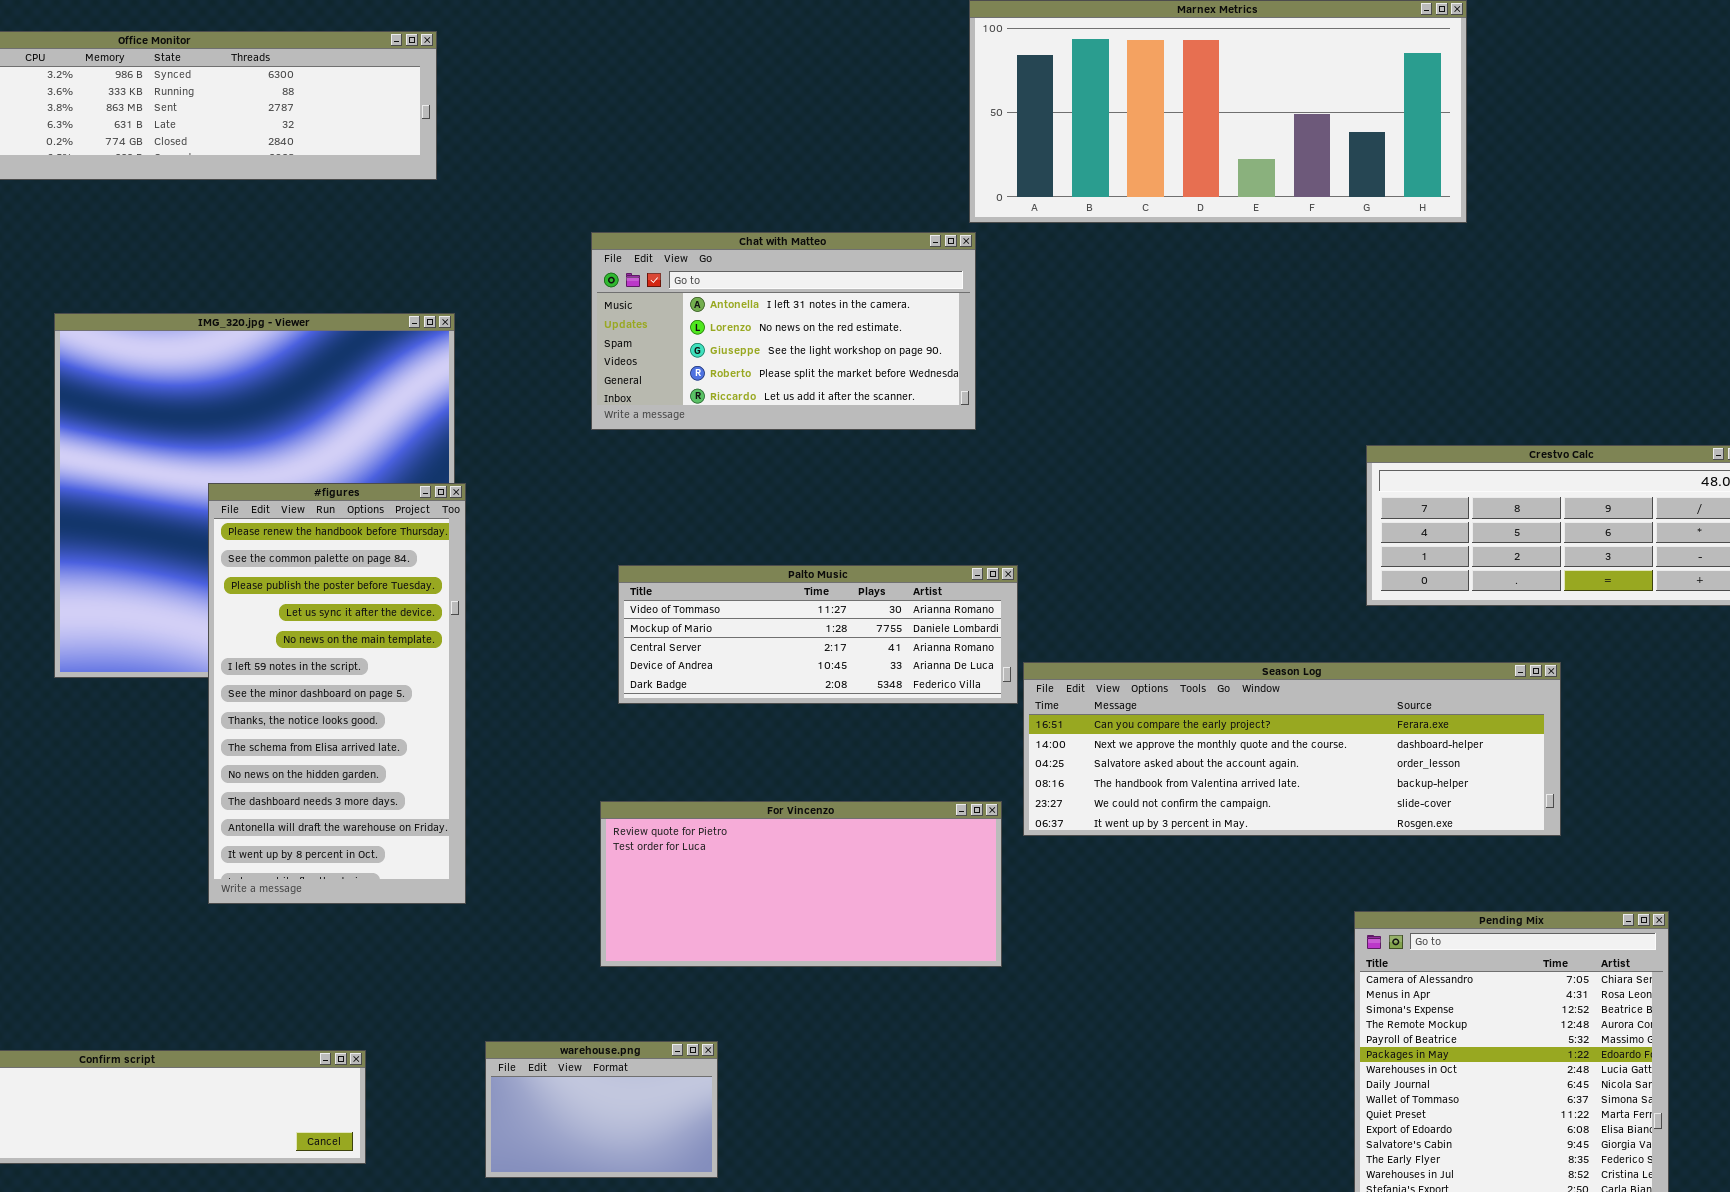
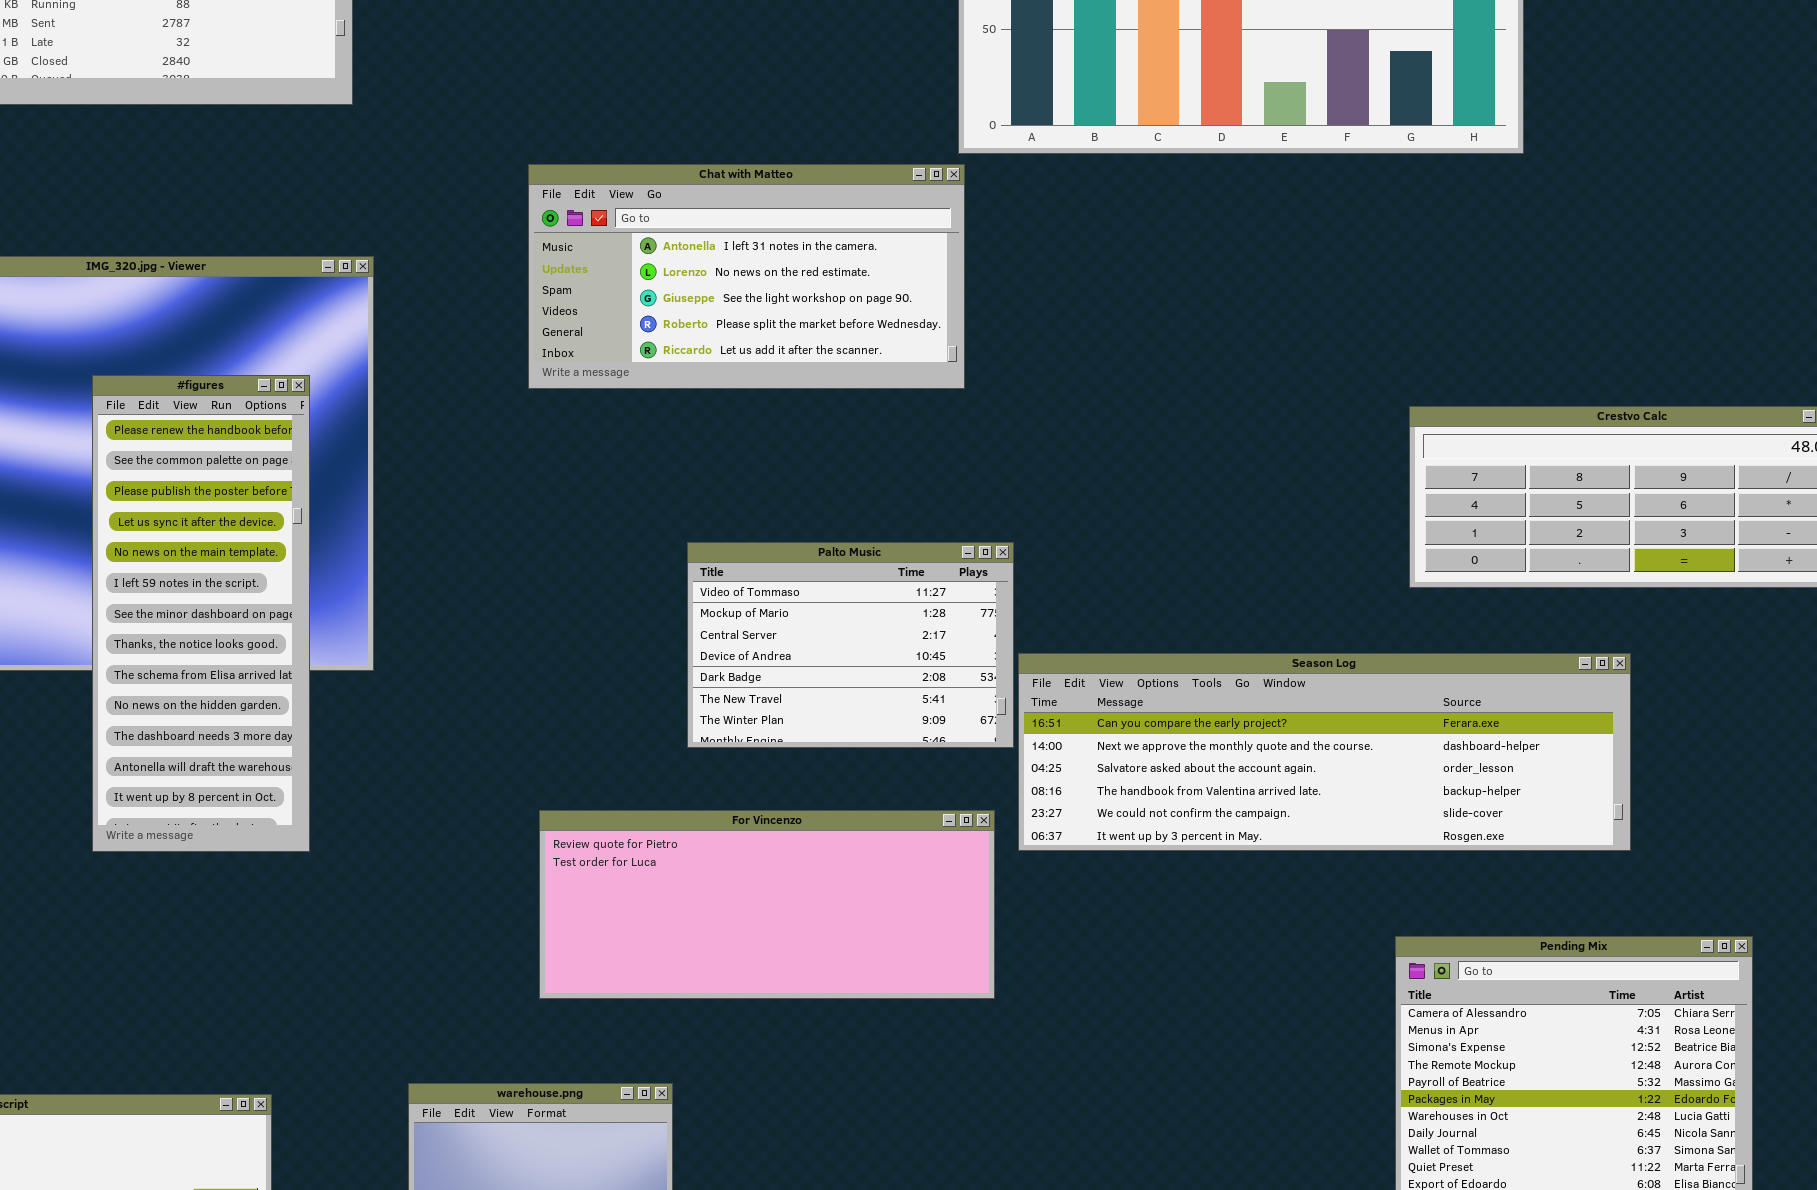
#figures: [208,483,466,904] -> [92,375,310,852], moved, resized
Palto Music: [618,565,1018,704] -> [687,542,1014,748], resized

